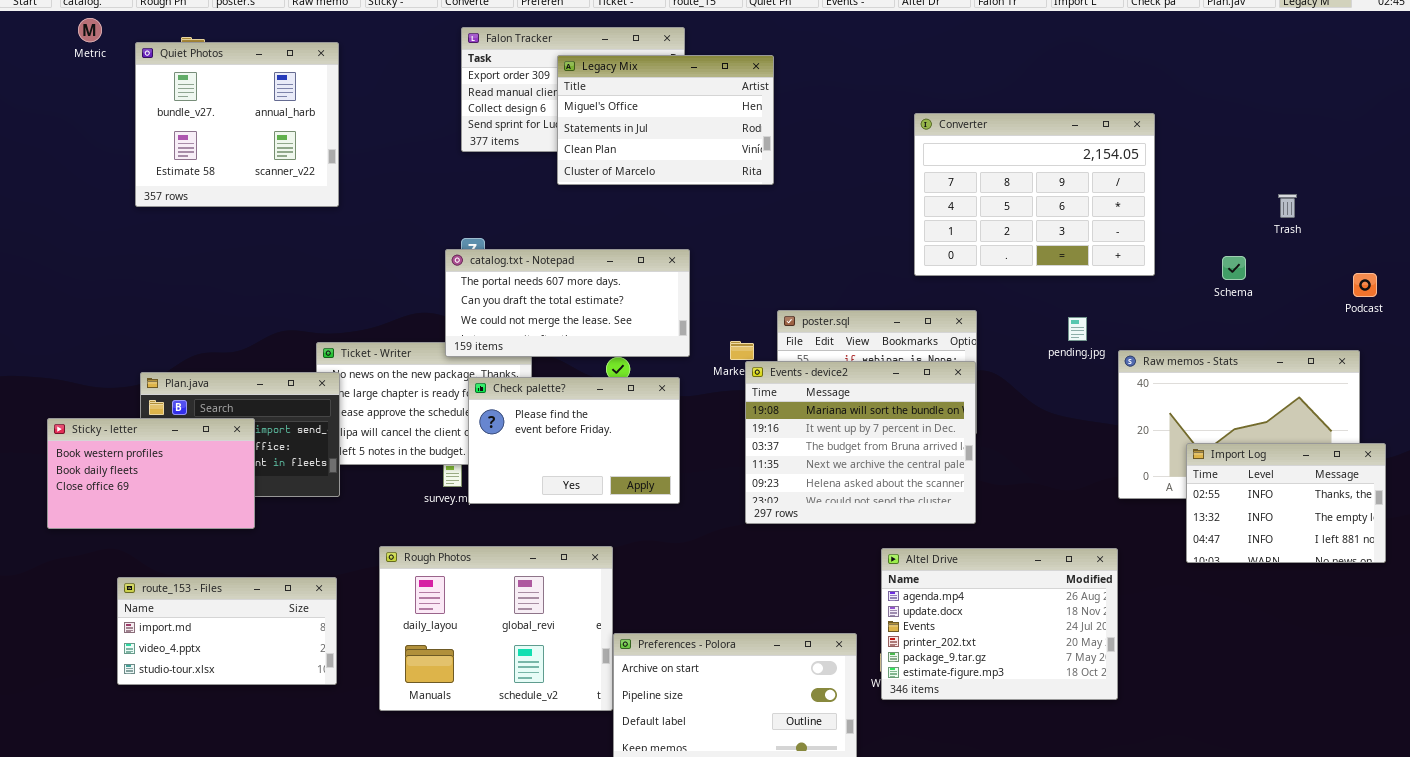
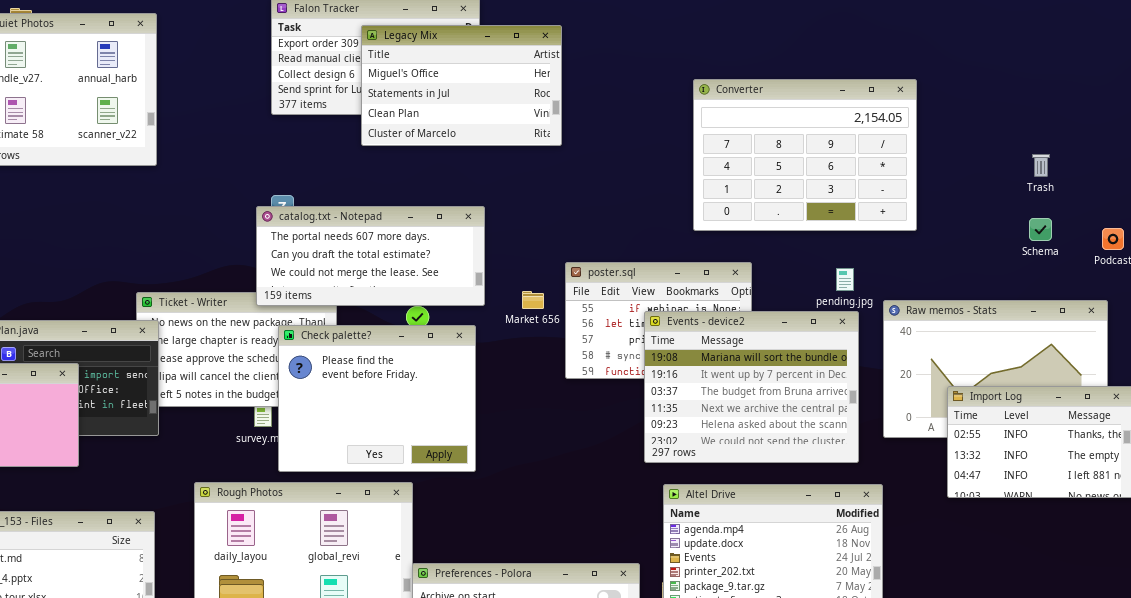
Schema: [1222,256,1246,280] -> [1029,218,1052,241], moved
Events - device2: [745,361,976,524] -> [644,311,859,463], moved
Check palette?: [468,377,680,504] -> [278,325,476,472], resized

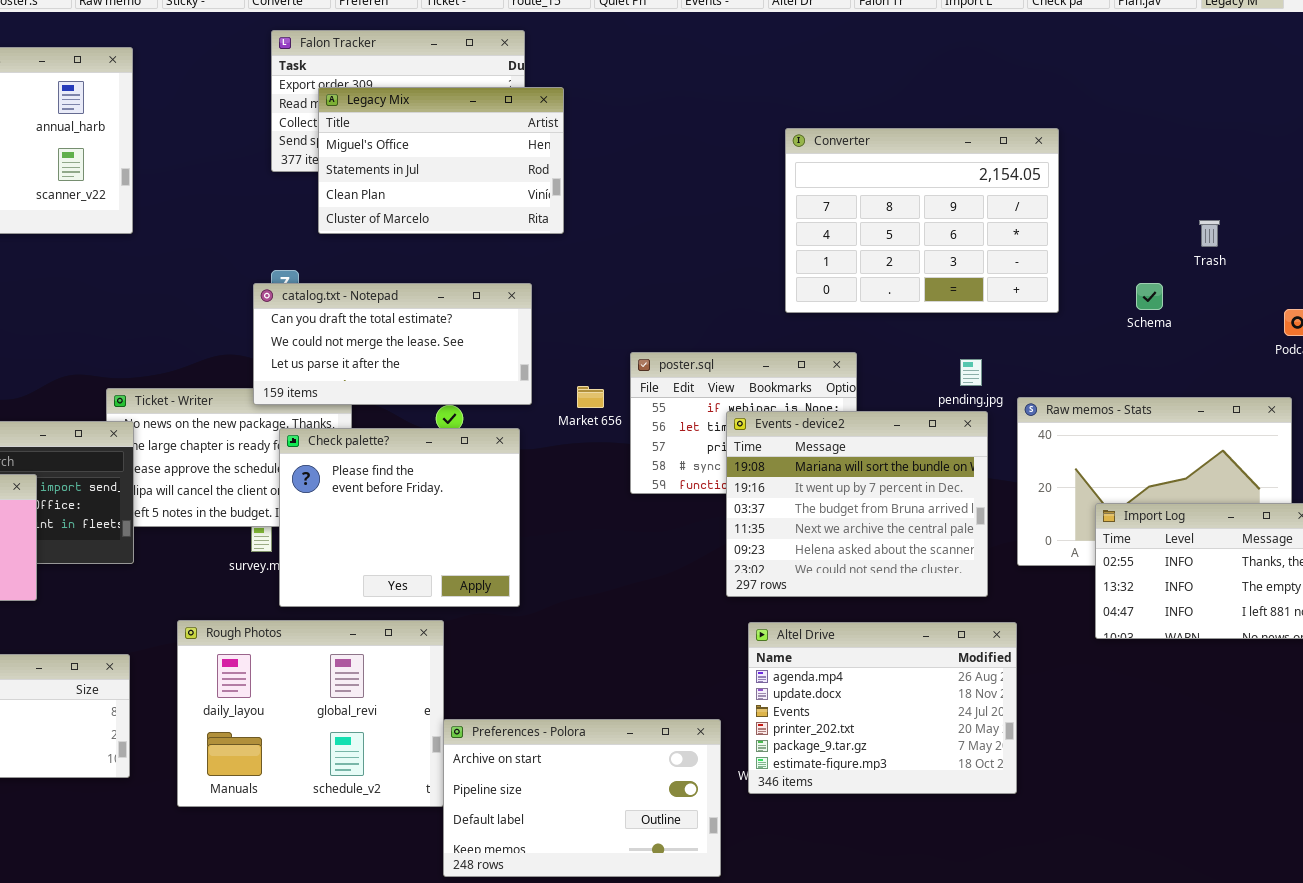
Legacy Mix: [361,25,562,146] -> [318,87,564,234], moved
catalog.txt - Notepad: [256,206,485,306] -> [253,283,532,405], scrolled down 1 row
Schema: [1029,218,1052,241] -> [1136,283,1163,310], moved

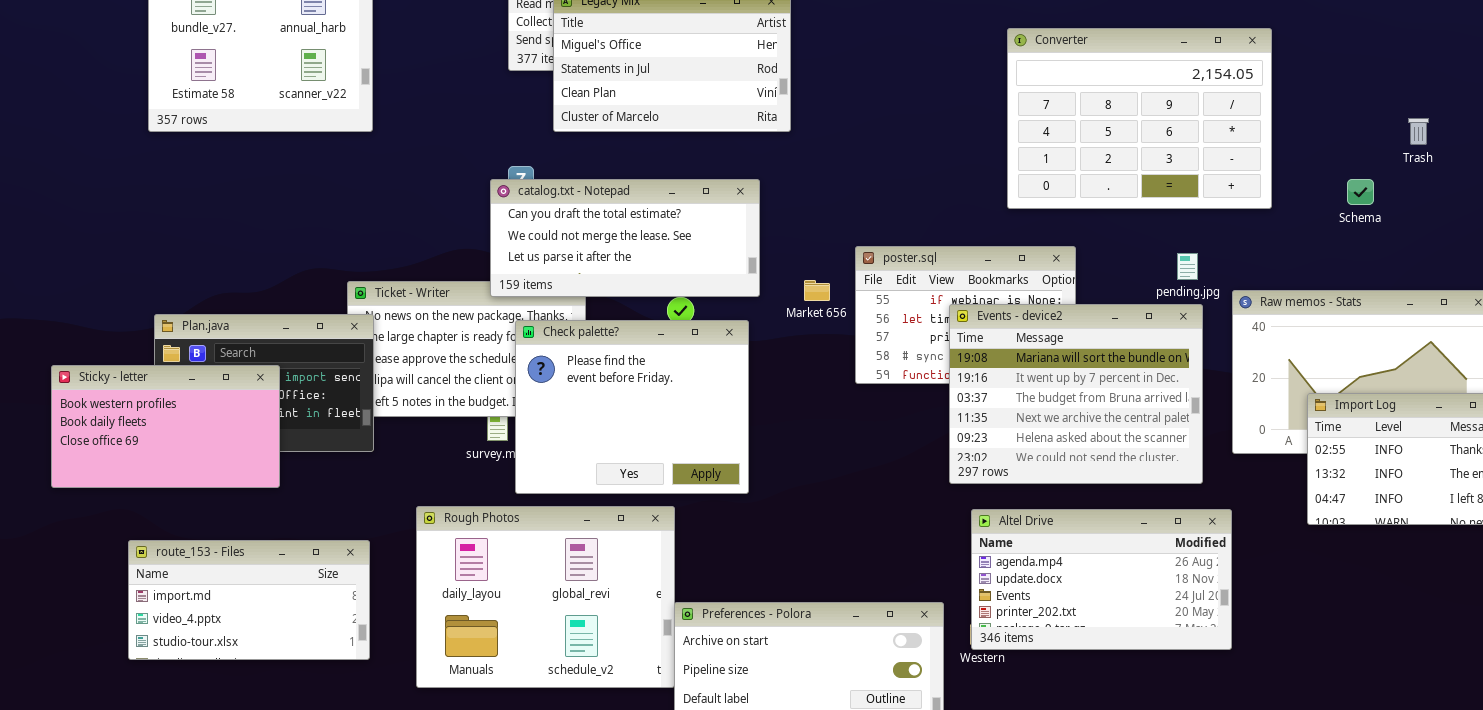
Altel Drive: [748,622,1017,794] -> [971,509,1232,650], resized

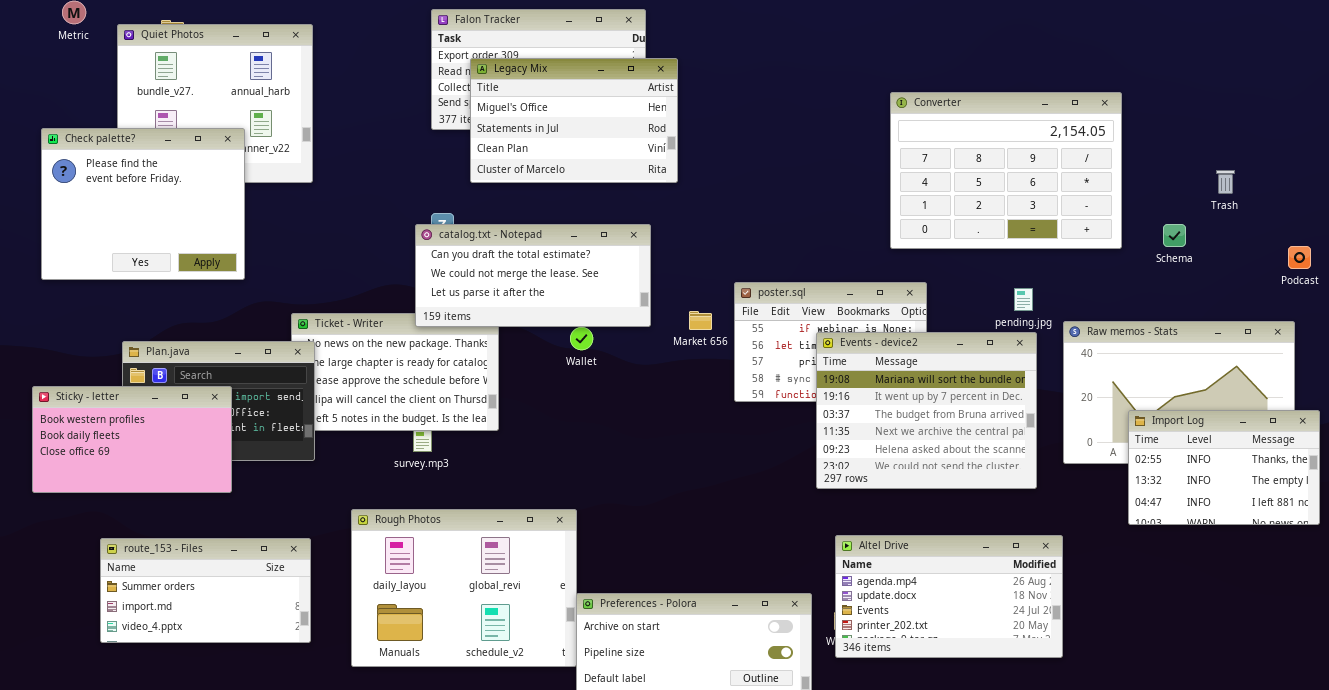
Converter: [1007,28,1272,209] -> [890,92,1122,249], moved
Check palette?: [515,320,749,494] -> [41,128,245,280], moved
Altel Drive: [971,509,1232,650] -> [835,535,1063,658], moved
route_153 - Files: [128,540,370,660] -> [100,538,311,643], scrolled up 1 row

